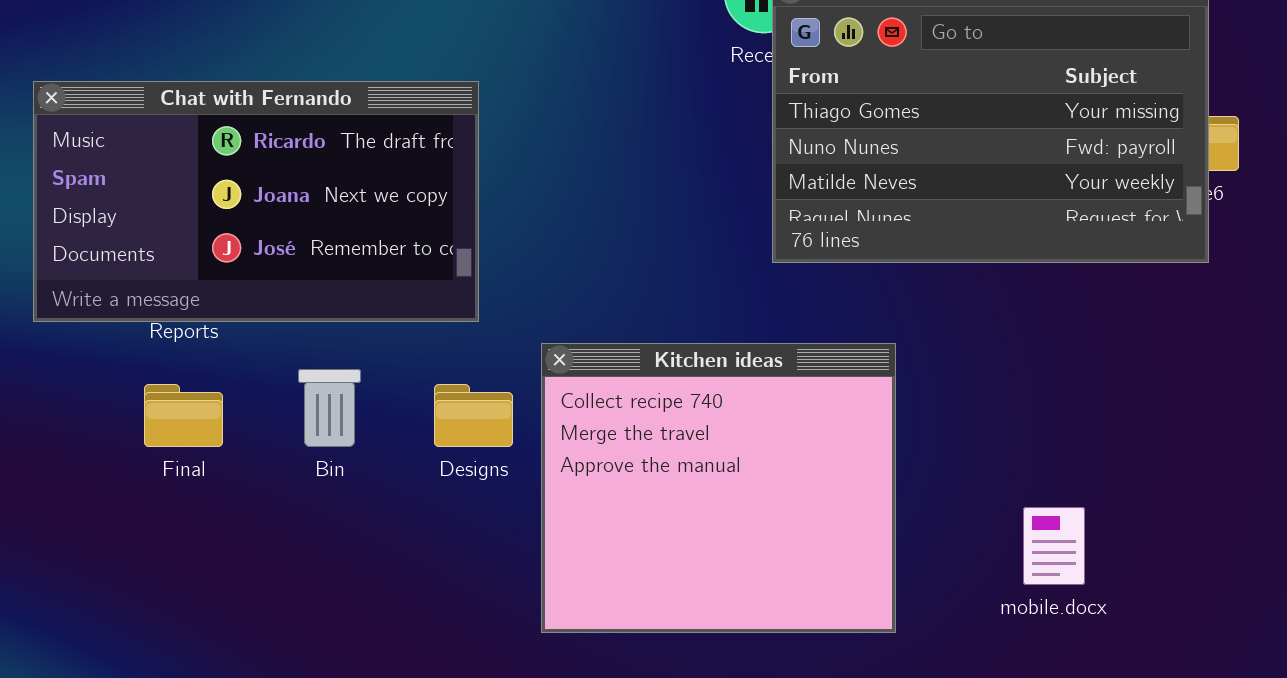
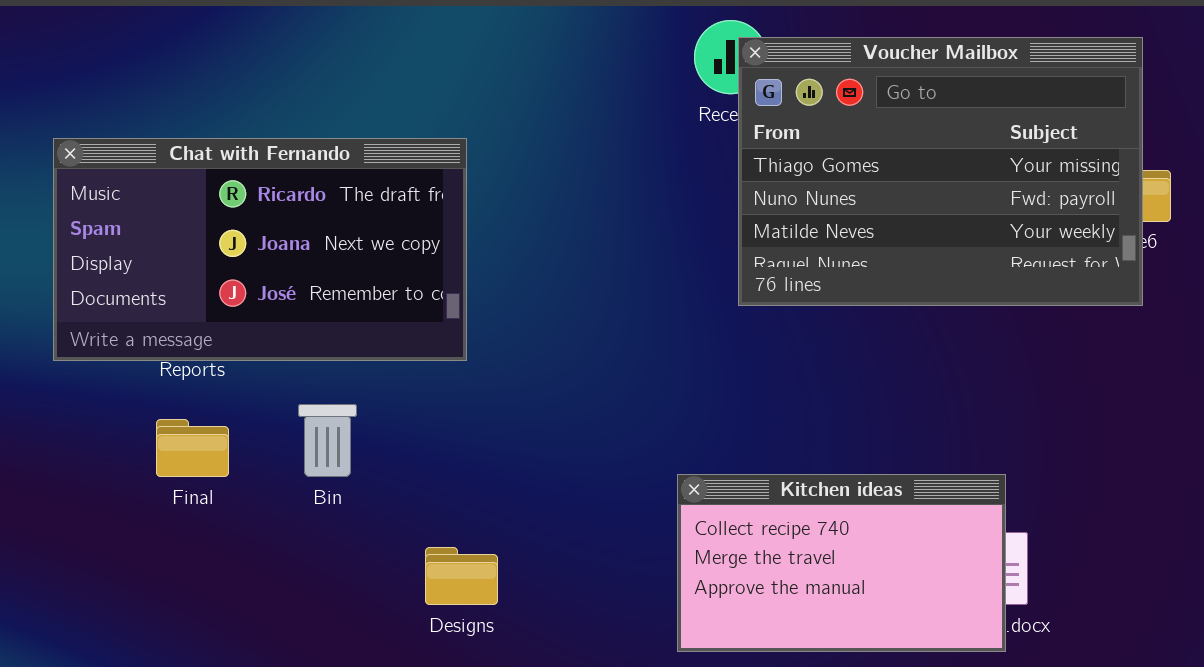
Kitchen ideas: [541,343,896,633] -> [677,474,1006,652], moved, resized
Designs: [434,384,513,447] -> [425,547,498,605], moved

